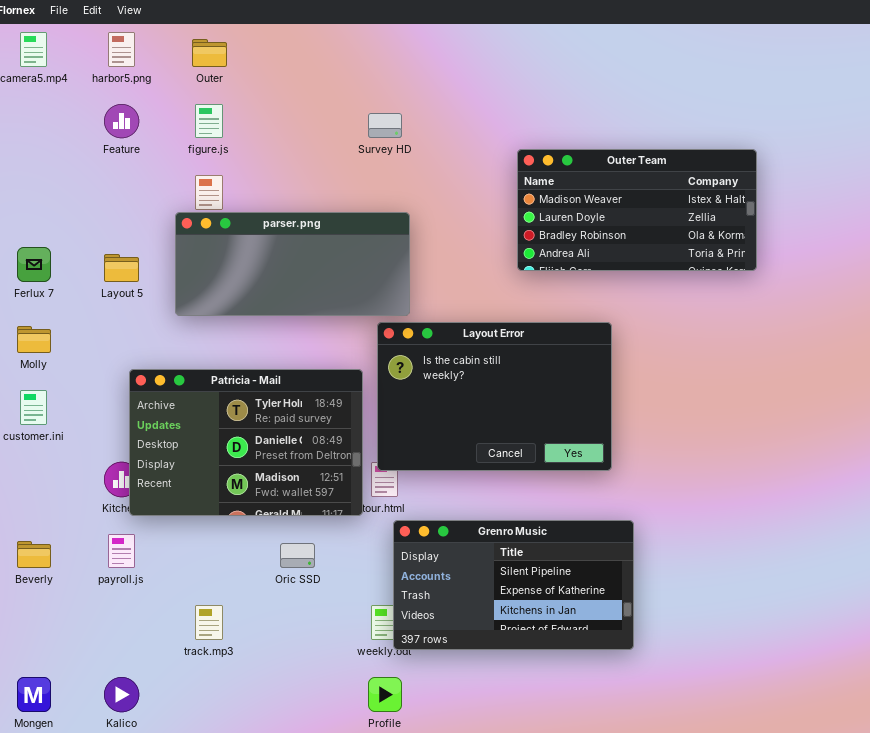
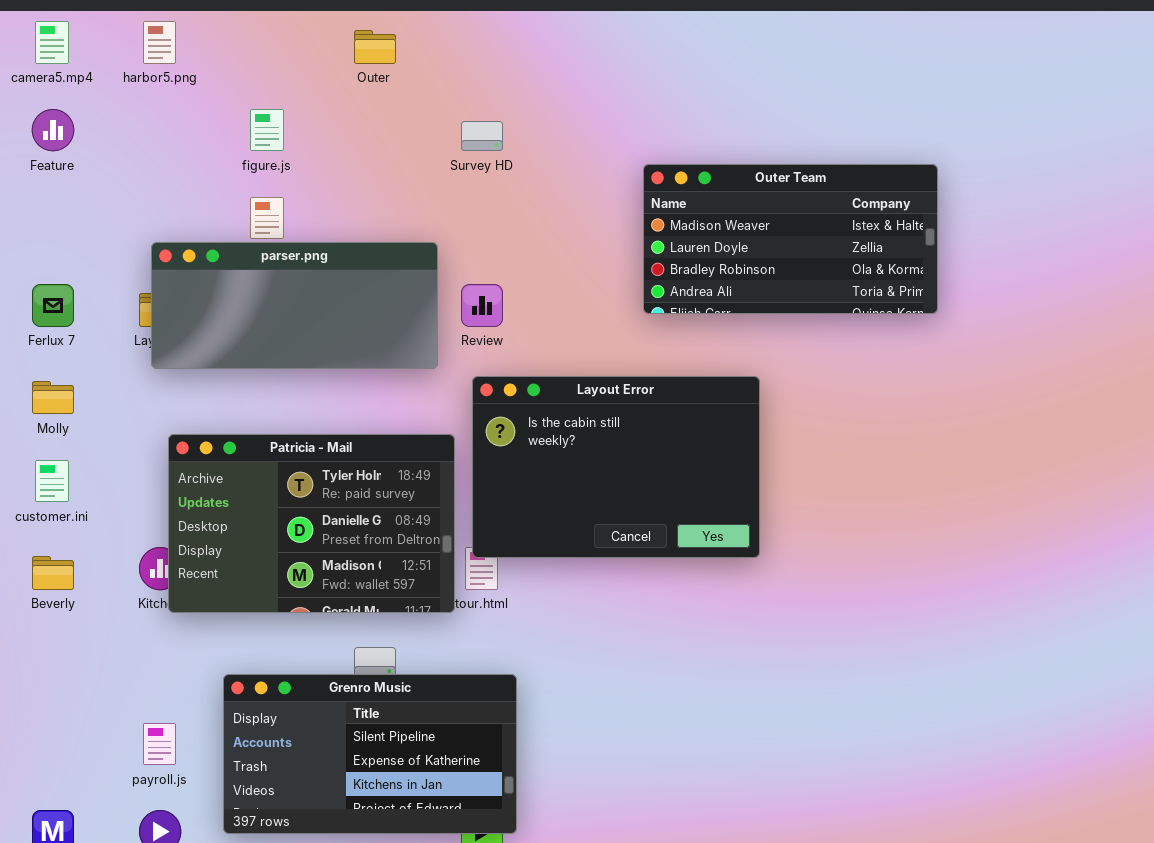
Outer: [192,39,227,67] -> [354,30,396,64], moved
Feature: [104,104,139,138] -> [32,109,74,151], moved
parser.png: [175,212,410,316] -> [151,242,438,369], moved
Grenro Music: [393,520,634,650] -> [223,674,517,834], moved
payroll.js: [108,534,135,568] -> [143,723,176,765], moved
Beverly: [17,541,51,568] -> [32,556,74,590], moved

